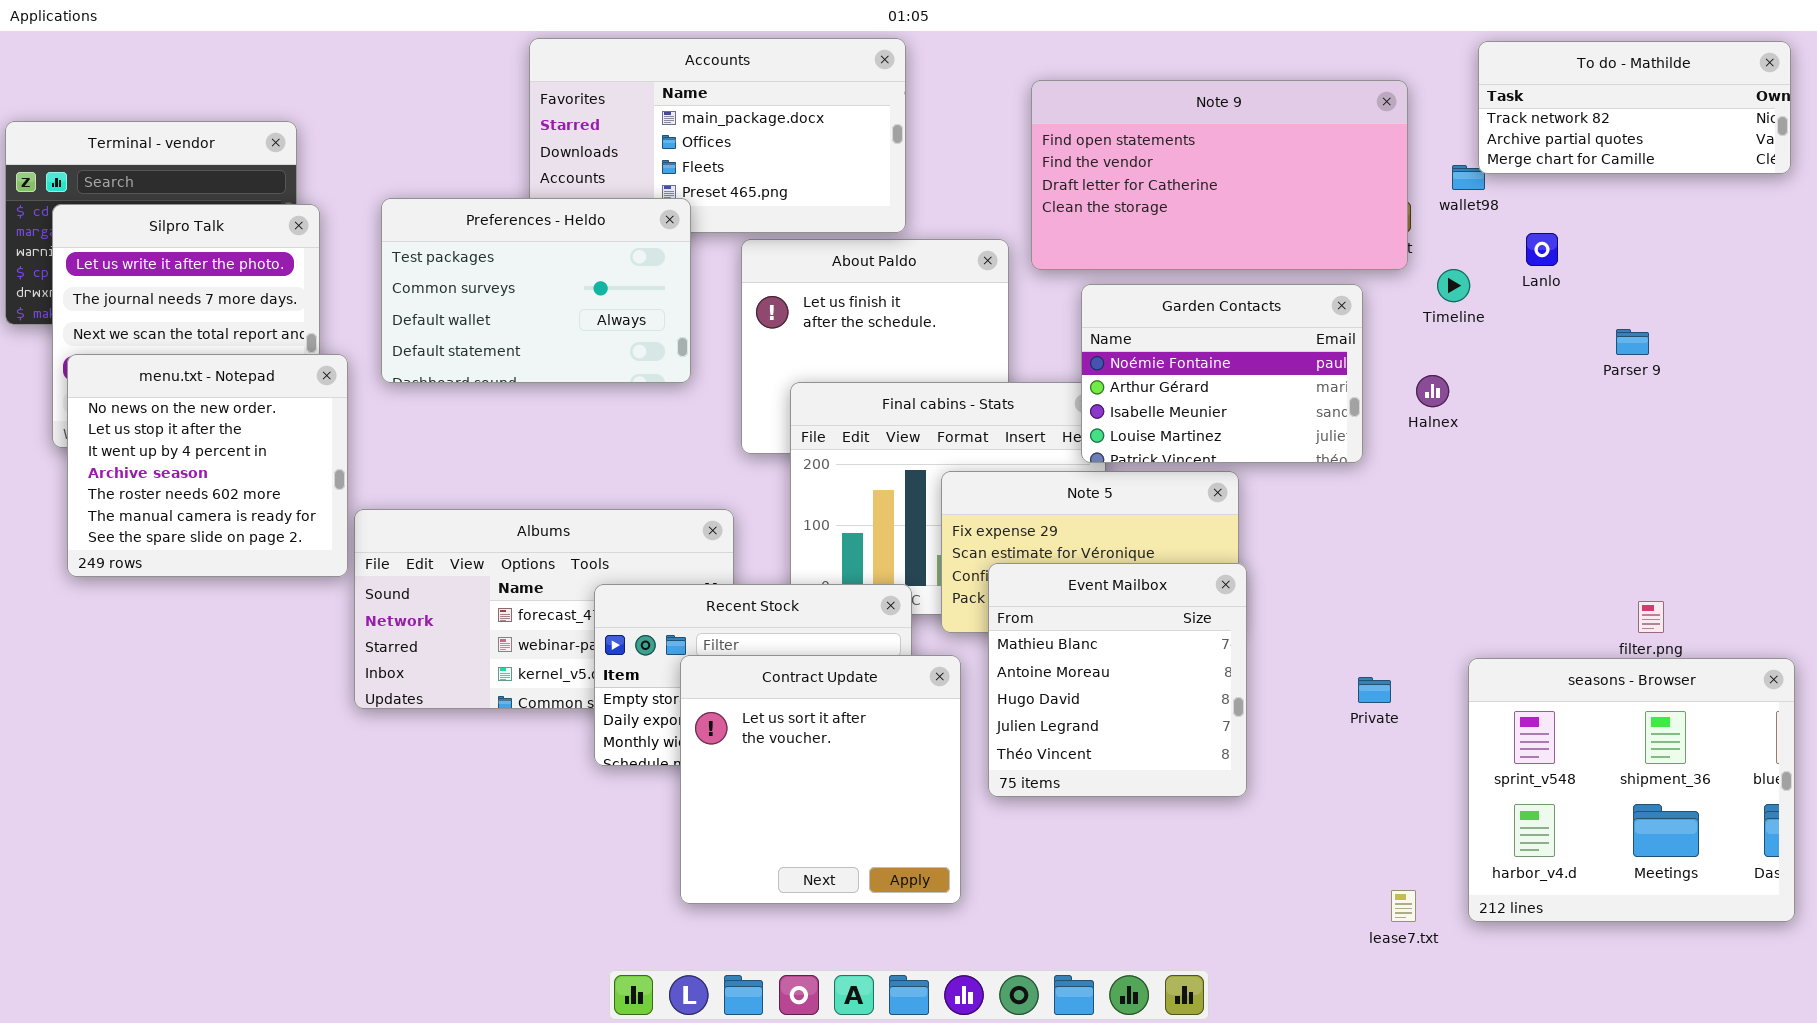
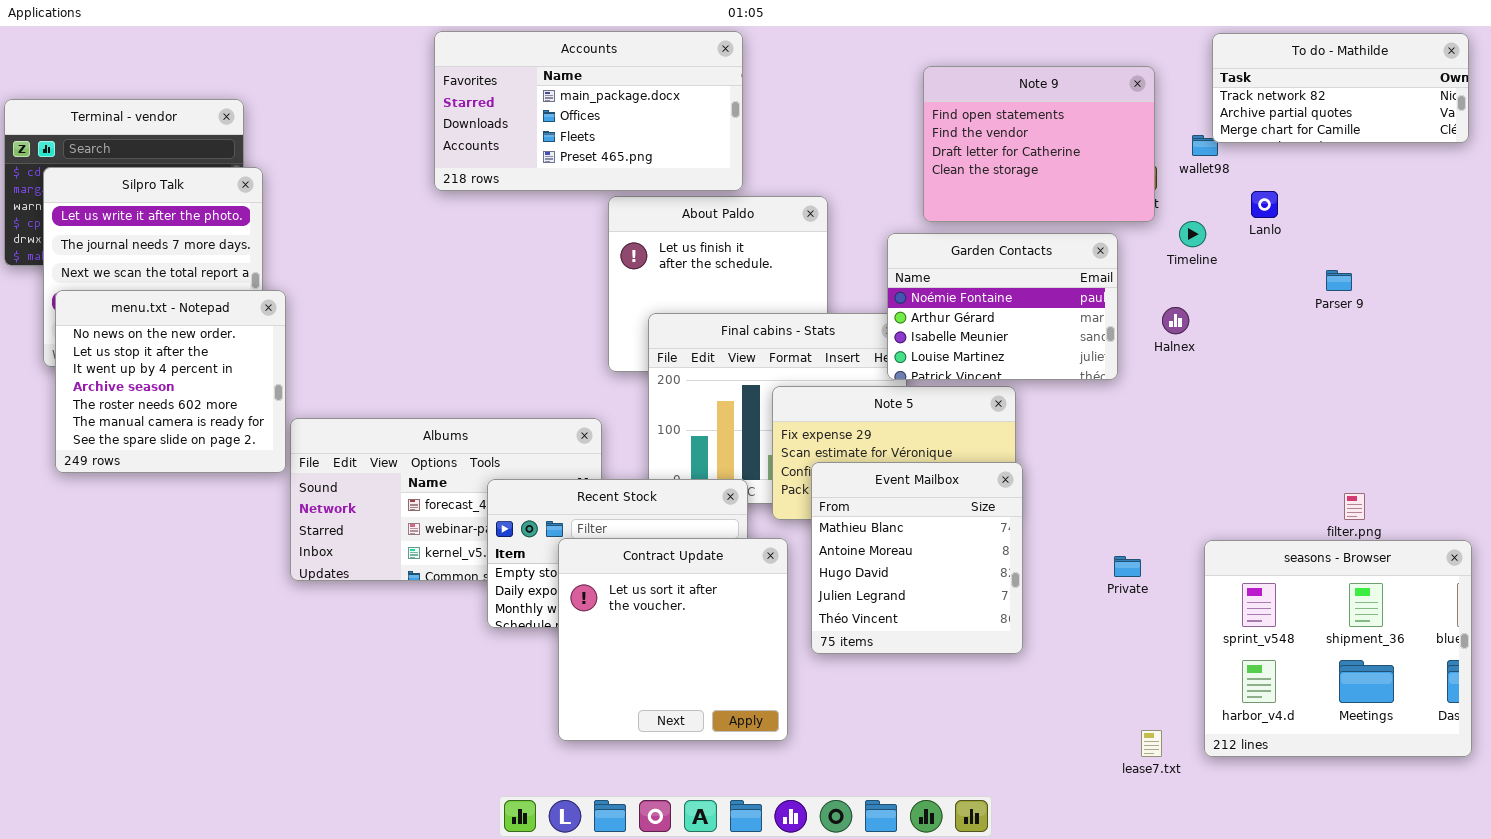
Note 9: [1031,80,1408,270] -> [923,66,1155,222], resized
Preferences - Heldo: [381,198,691,383] -> none, closed

